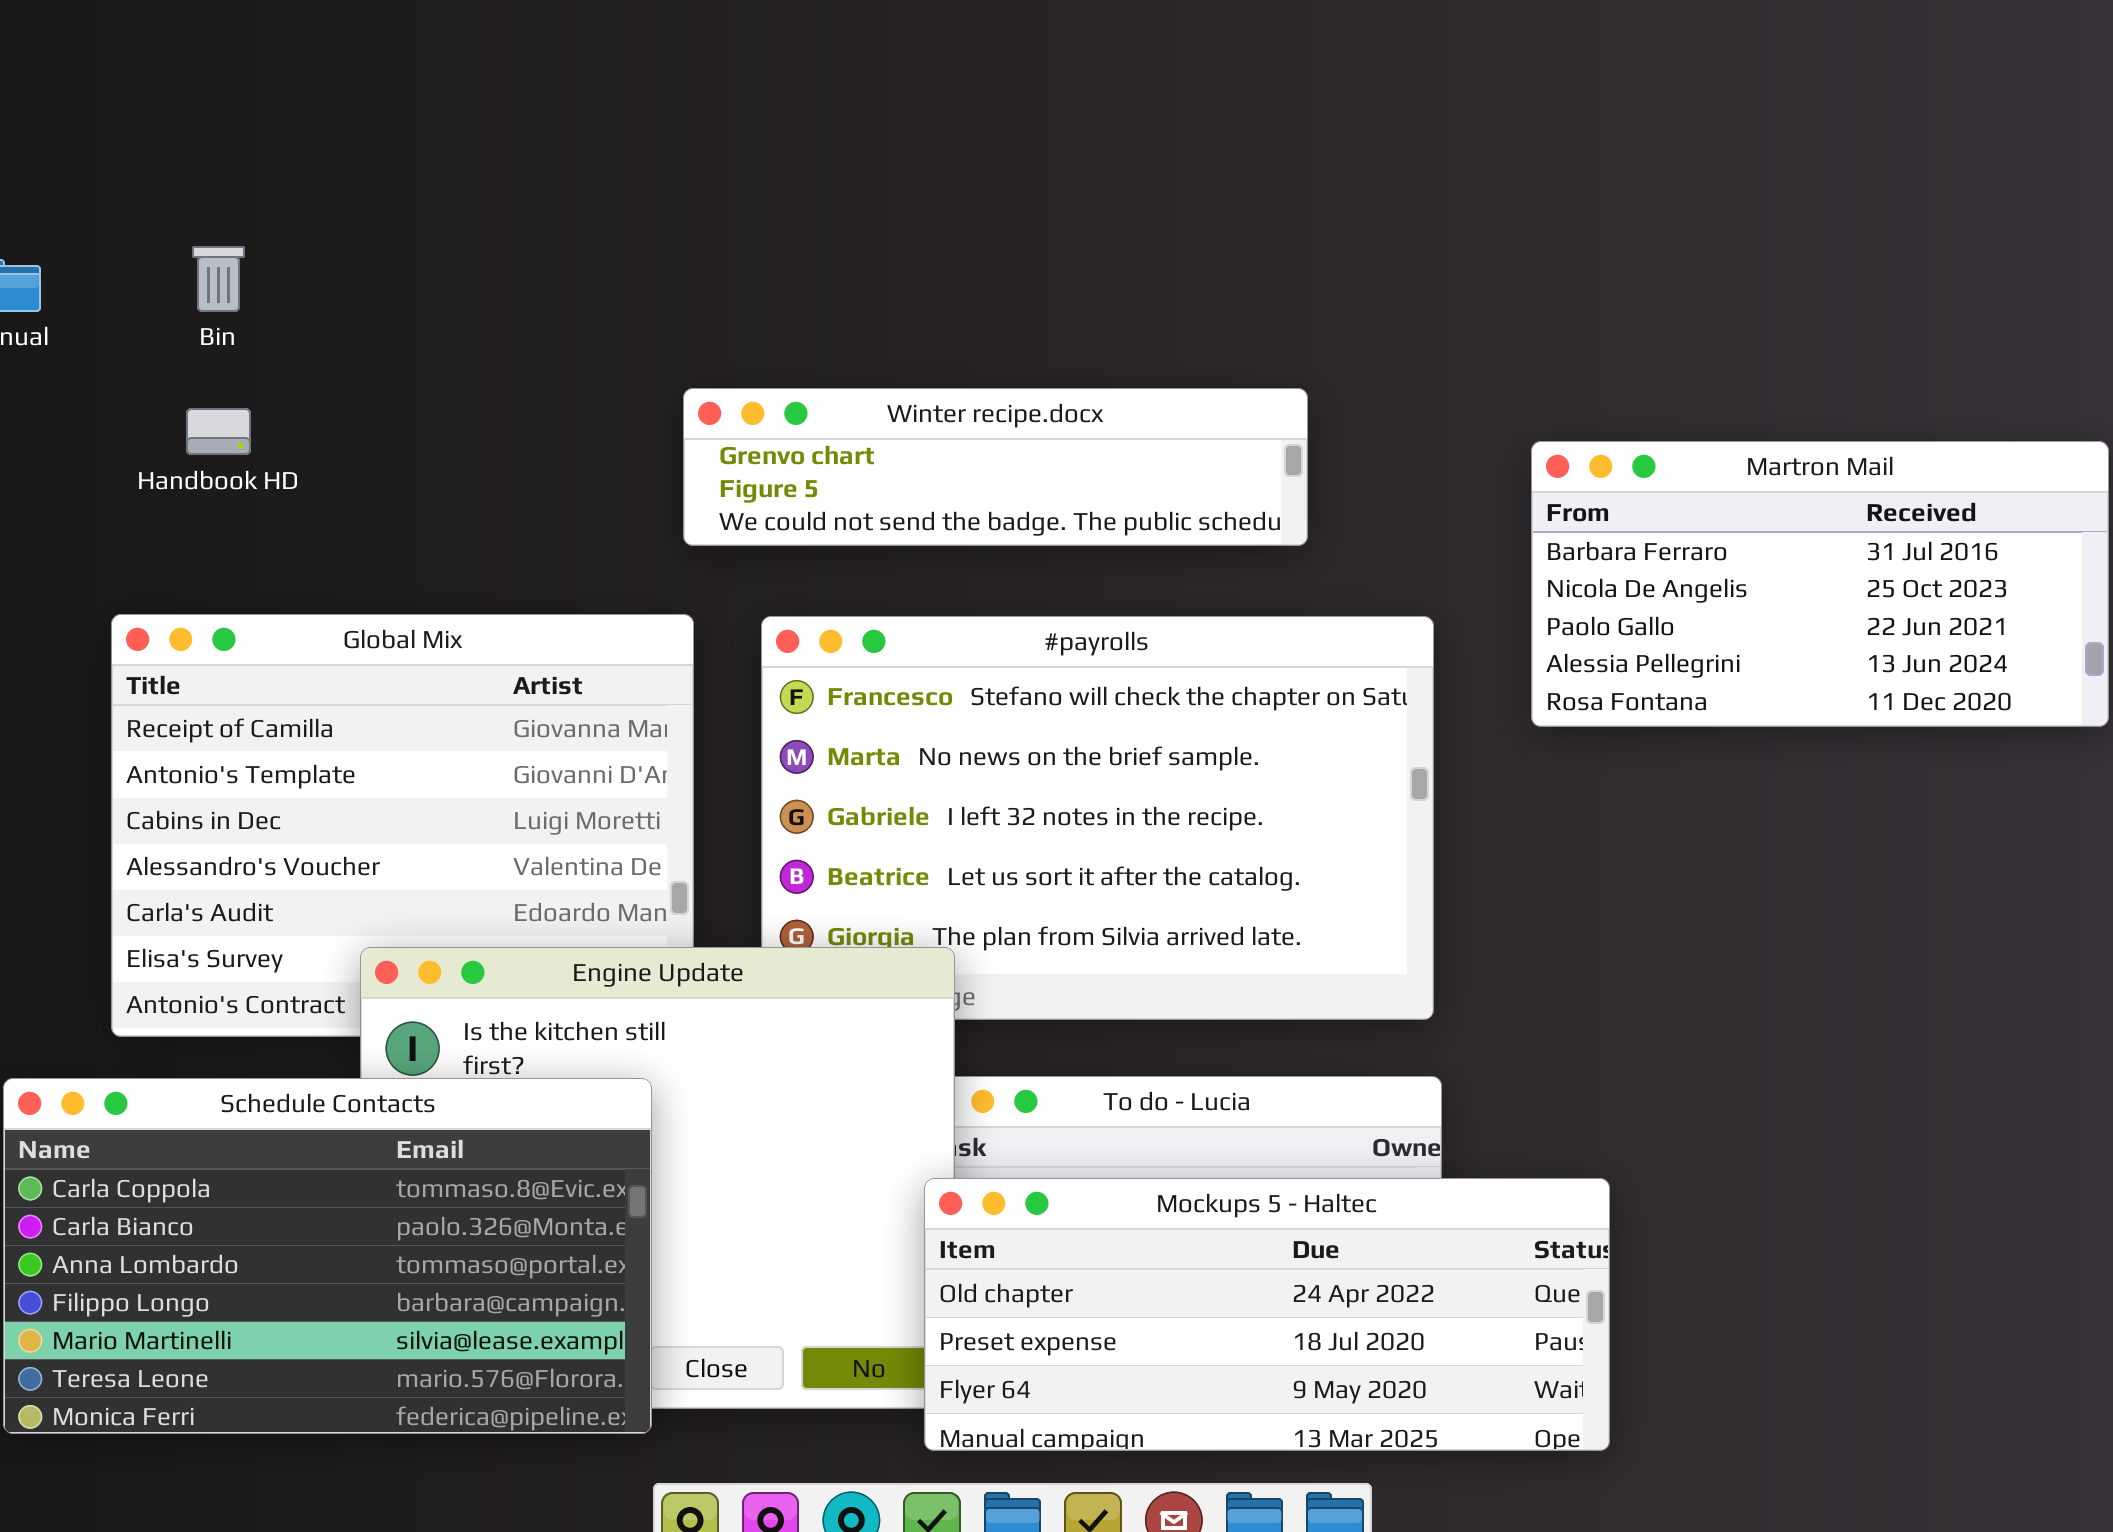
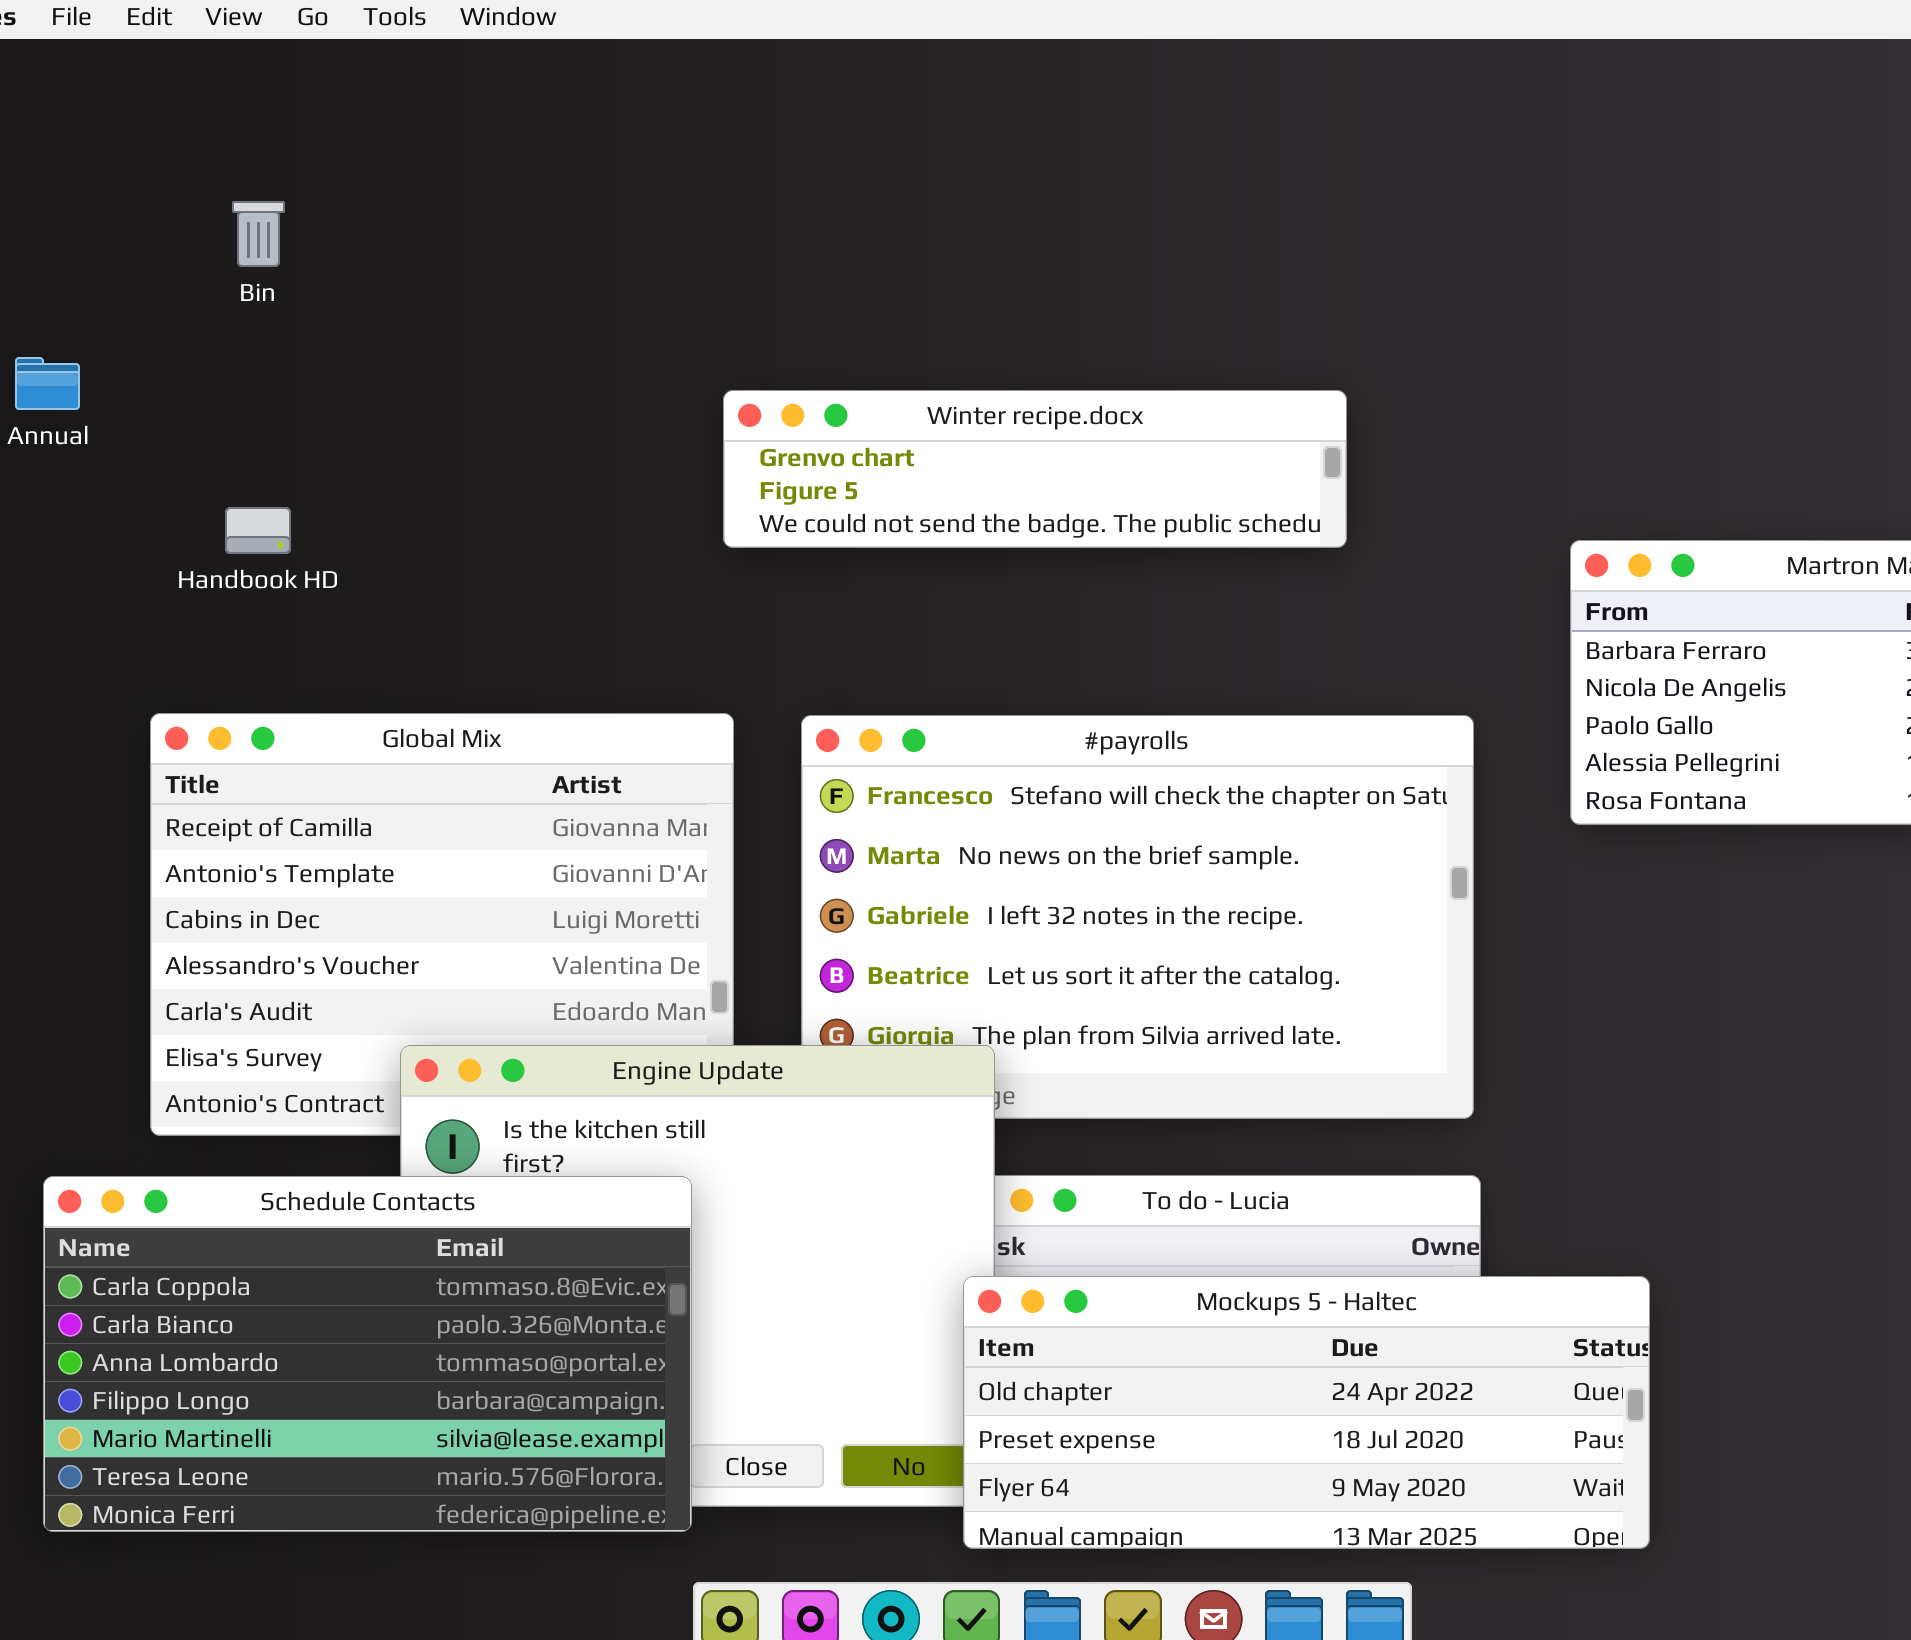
Bin: [192,246,245,312] -> [232,201,285,267], moved
Winter recipe.docx: [683,388,1308,546] -> [723,390,1347,548], moved

